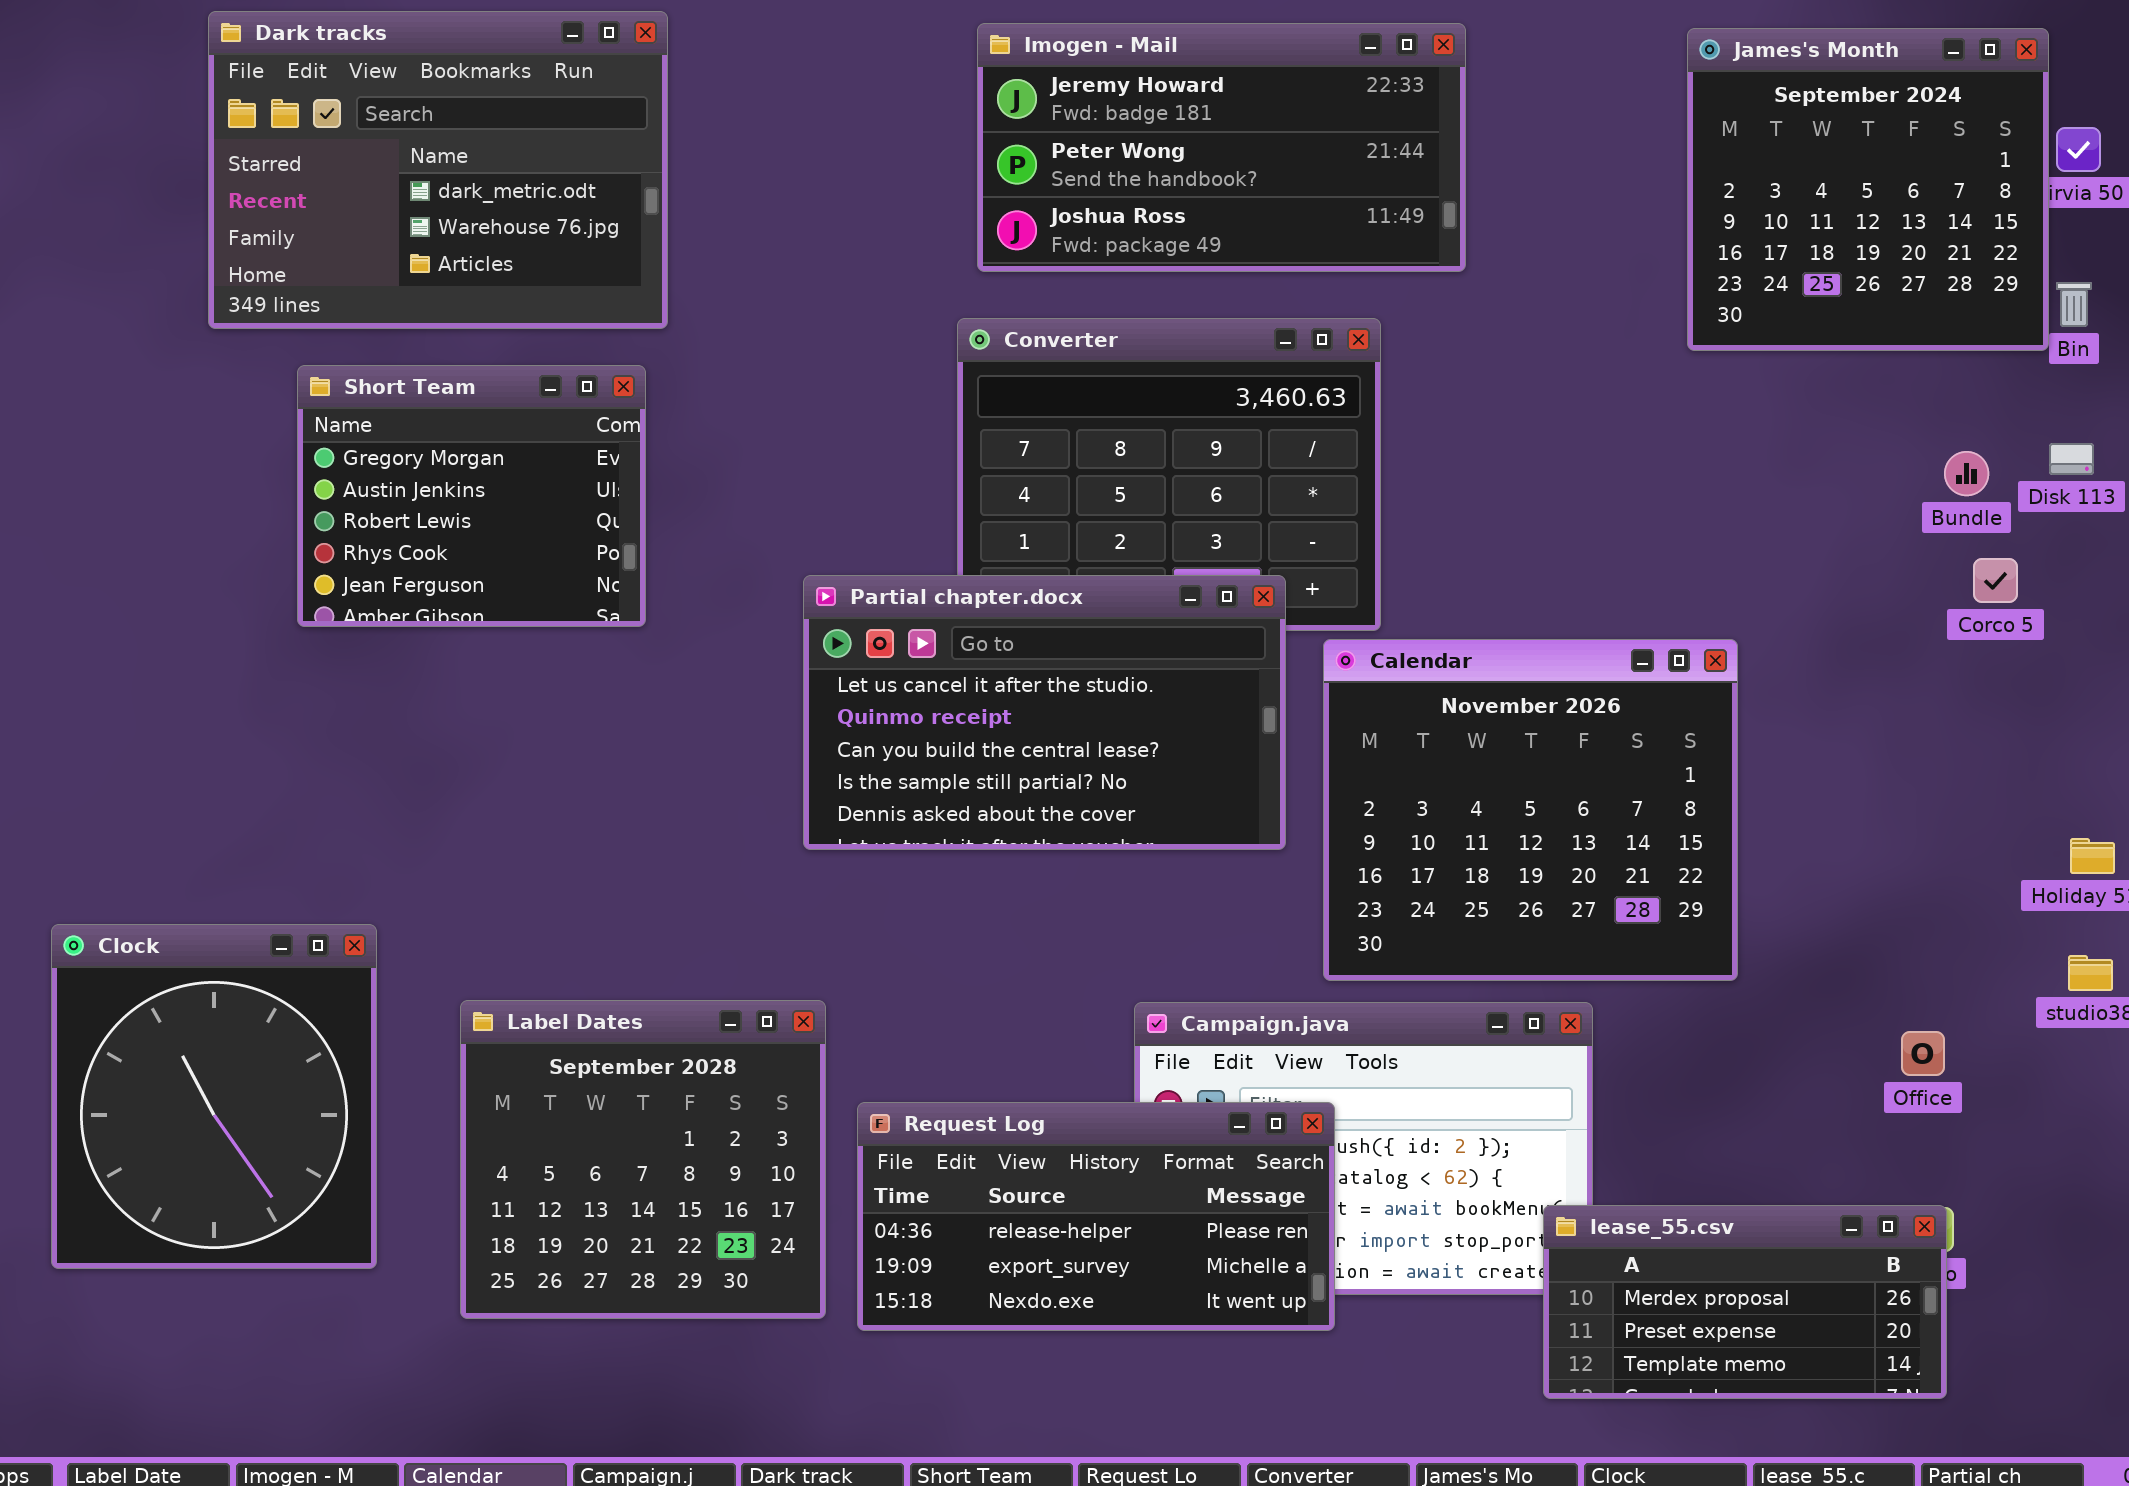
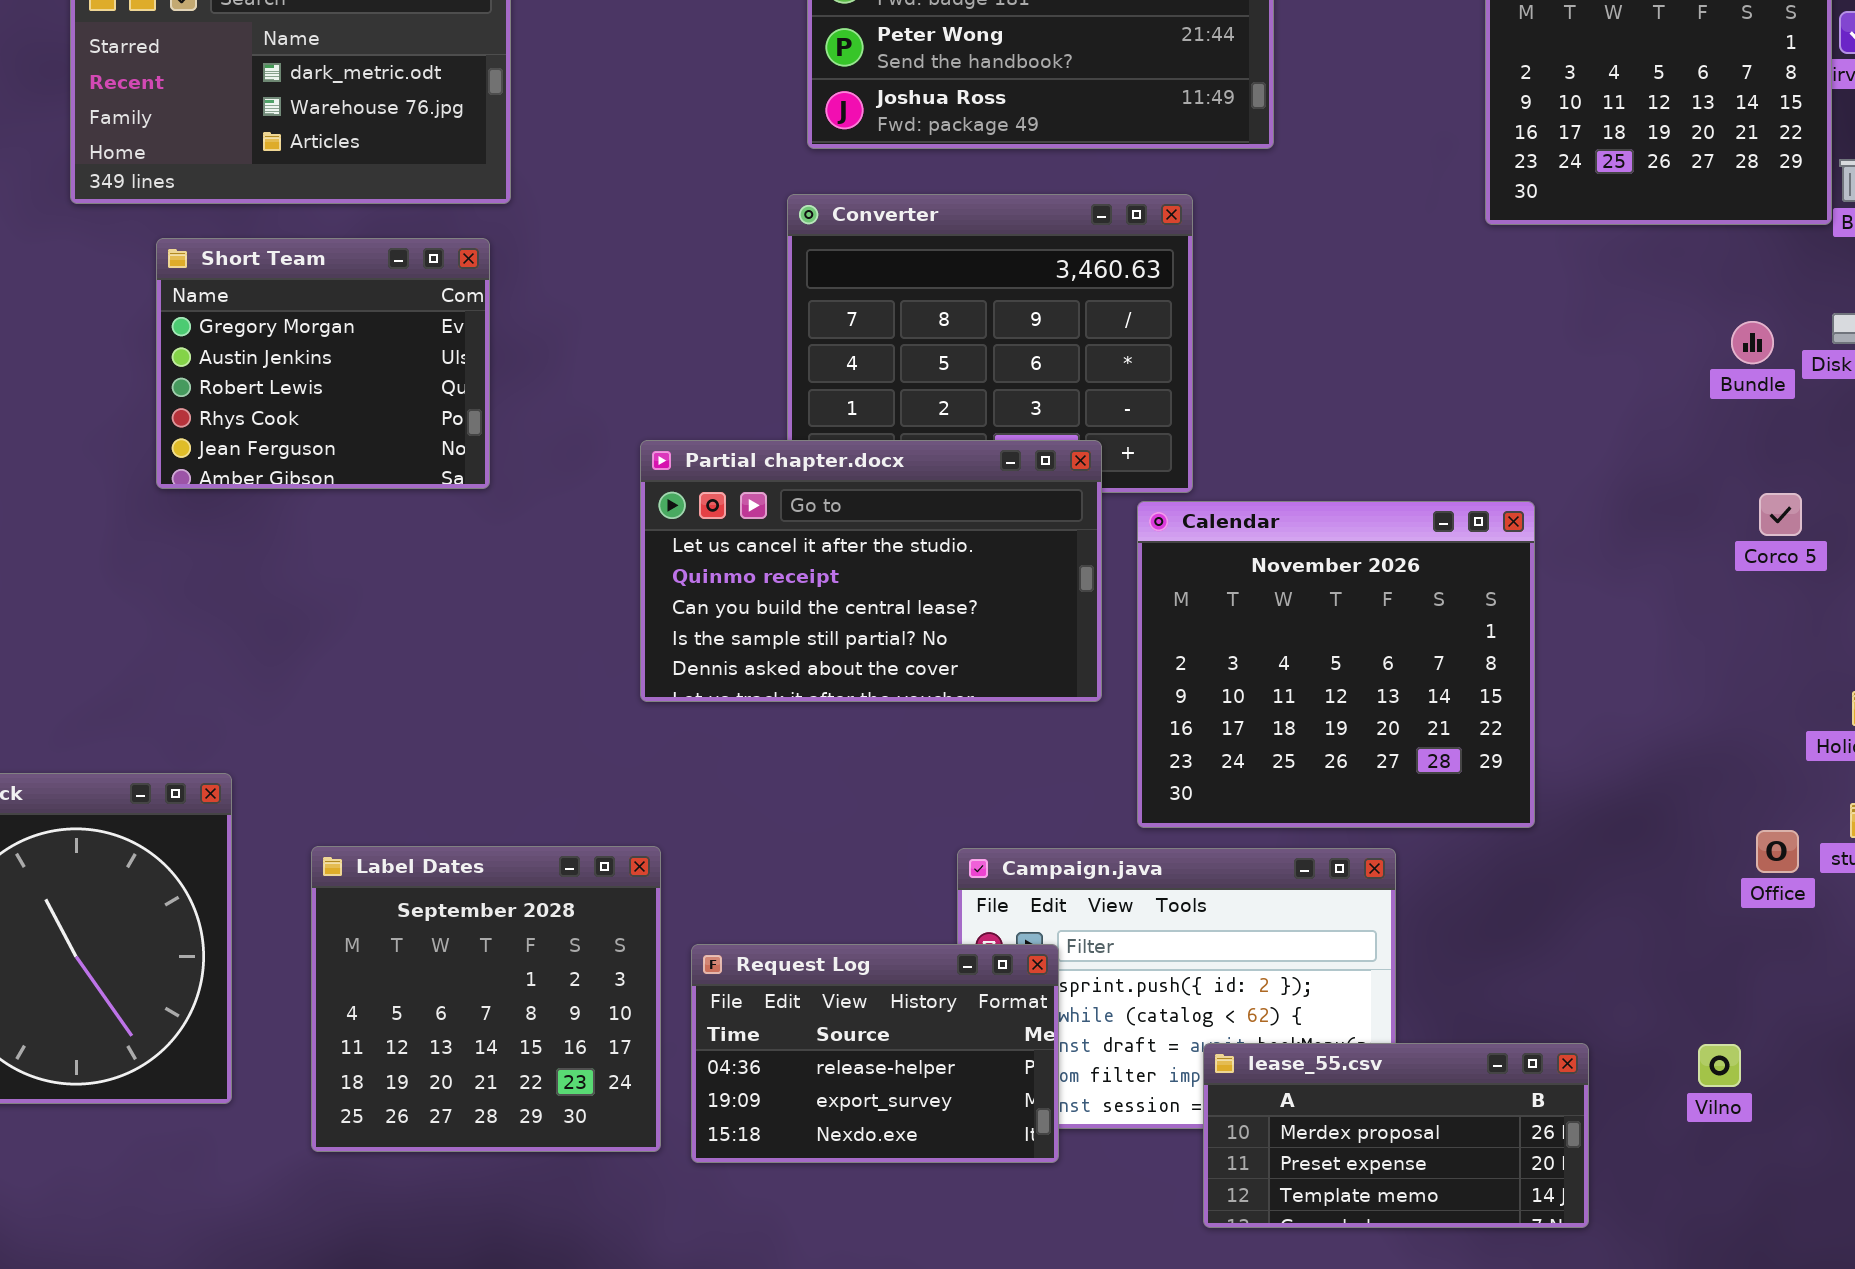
Corco 5: [1973,558,2018,603] -> [1759,493,1802,536], moved
Office: [1901,1031,1945,1076] -> [1756,830,1799,873], moved
Request Log: [857,1102,1335,1331] -> [691,944,1059,1163], resized
lease_55.csv: [1543,1205,1947,1399] -> [1203,1043,1589,1228], moved

